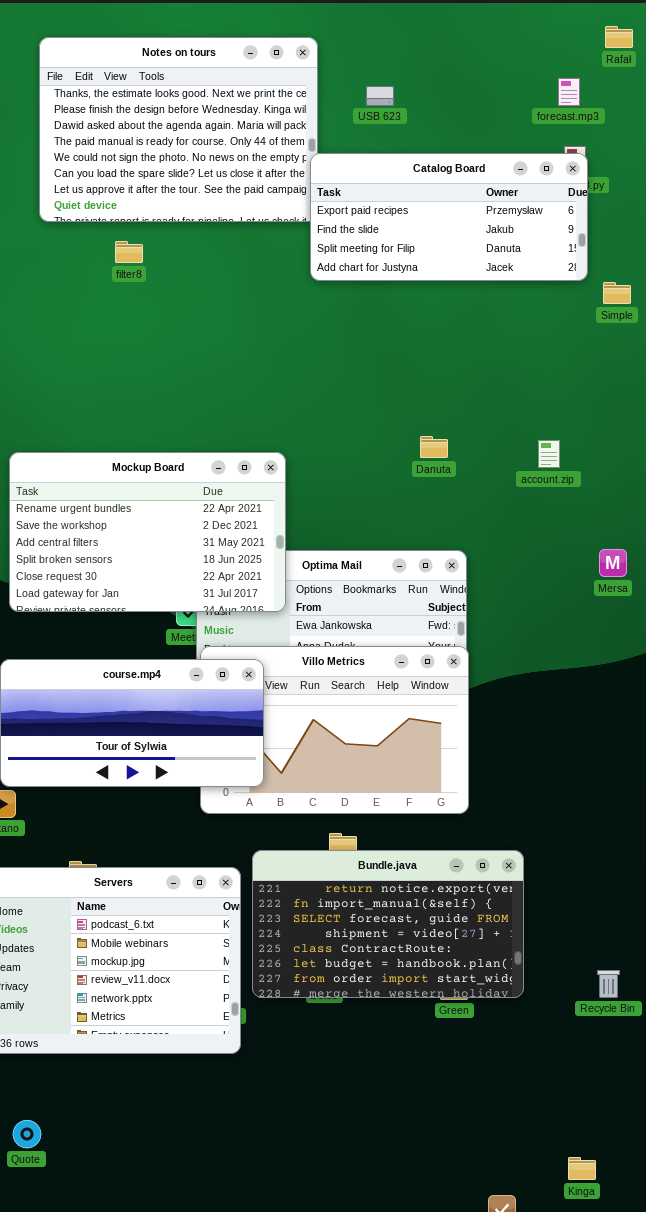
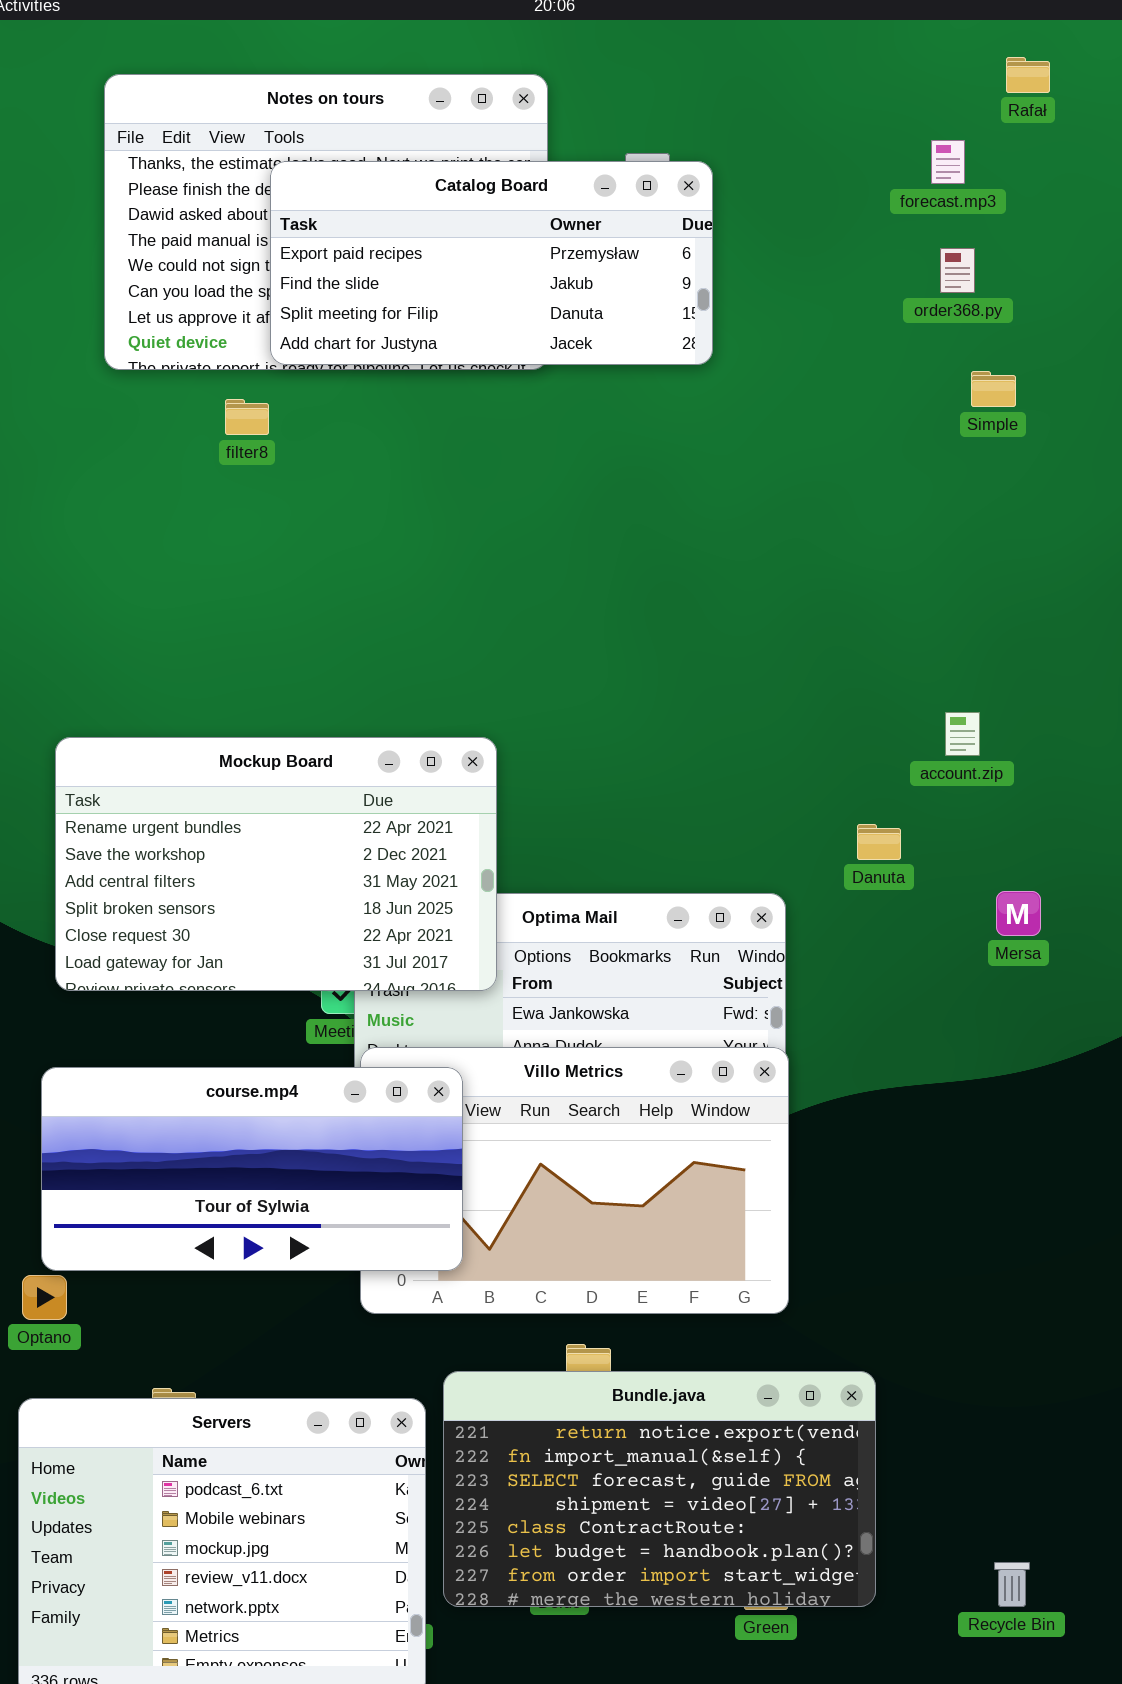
Catalog Board: [310,153,588,281] -> [270,161,713,365], moved
Simple: [603,282,631,304] -> [971,371,1016,407], moved
Danuta: [420,436,448,458] -> [857,824,901,860], moved
account.zip: [538,440,560,468] -> [945,712,980,756], moved

